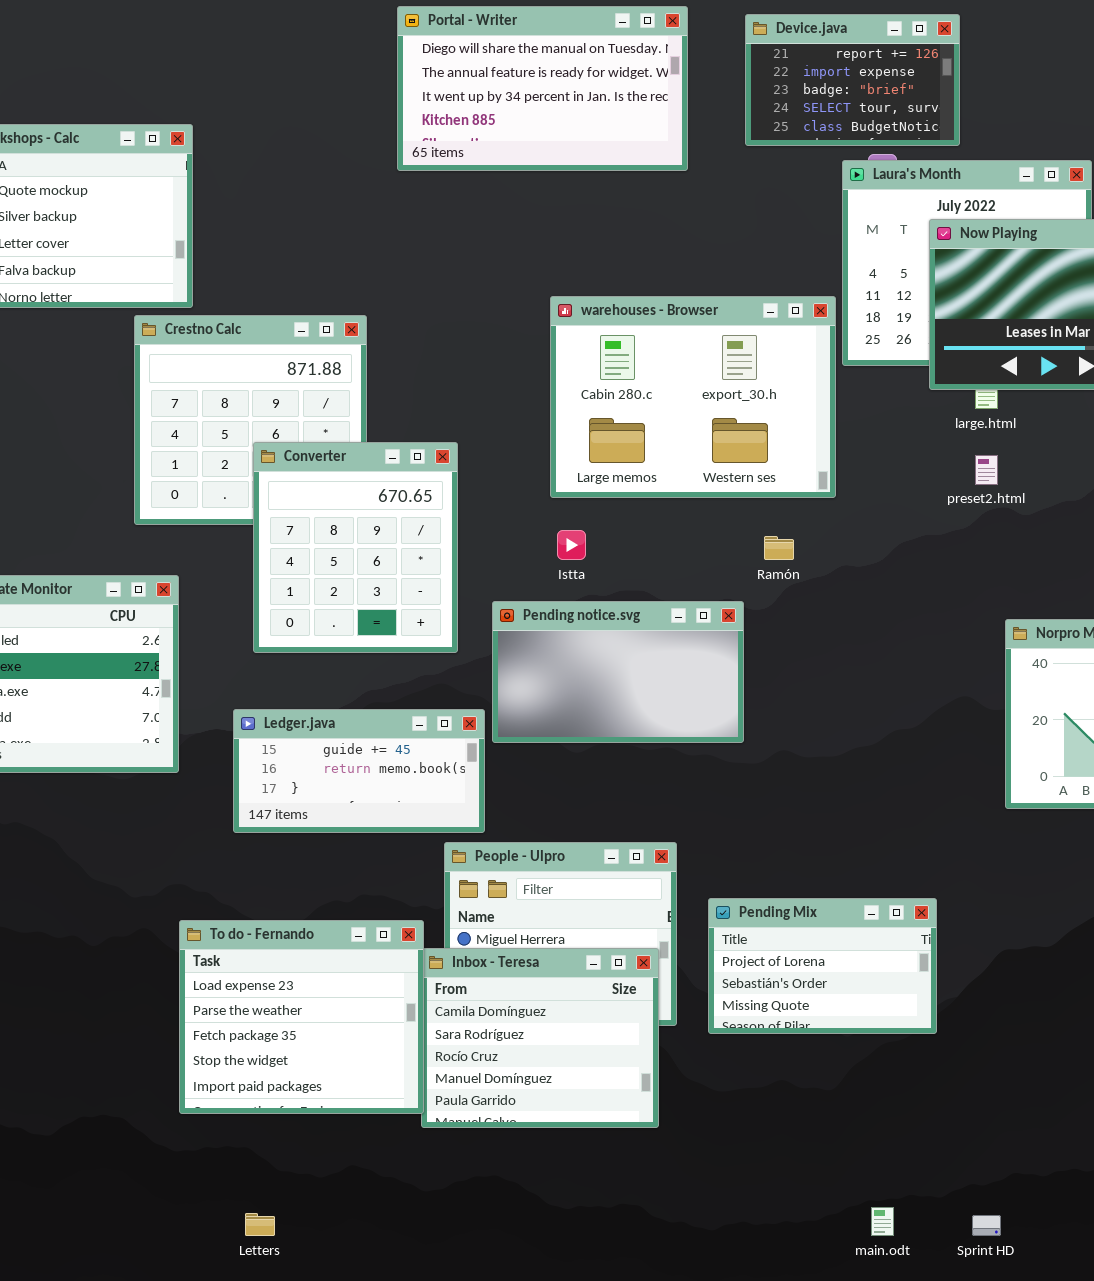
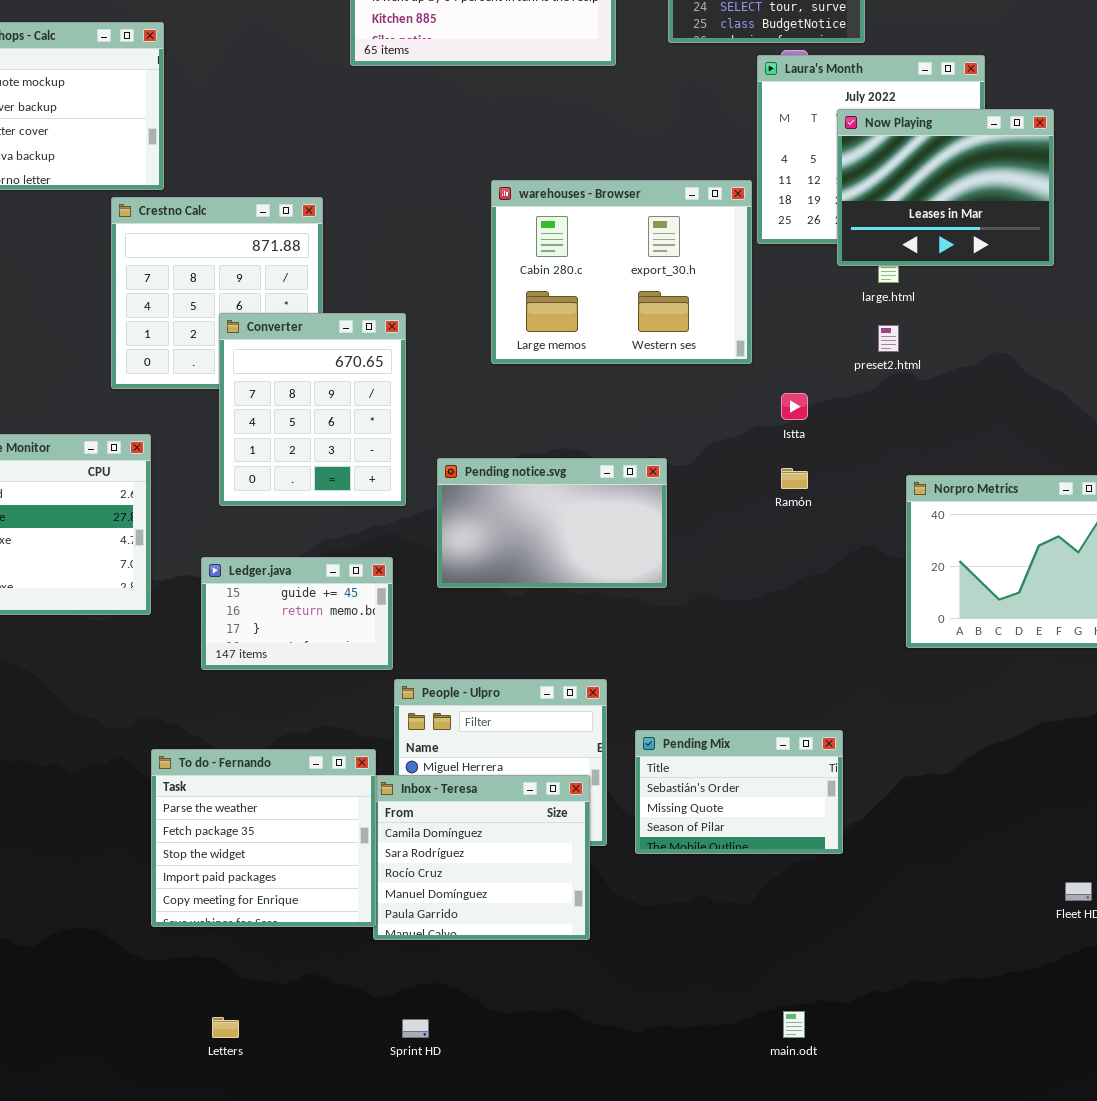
Istta: [557,530,586,560] -> [781,393,808,420], moved
Ramón: [764,536,794,560] -> [781,468,808,489], moved
Ledger.java: [233,709,485,833] -> [201,557,393,670], resized
Pending Mix: [708,898,937,1034] -> [635,730,843,854], scrolled down 1 row
To do - Fernando: [179,920,424,1114] -> [151,749,376,927], scrolled down 1 row
Sprint HD: [972,1215,1001,1236] -> [402,1019,429,1038], moved

